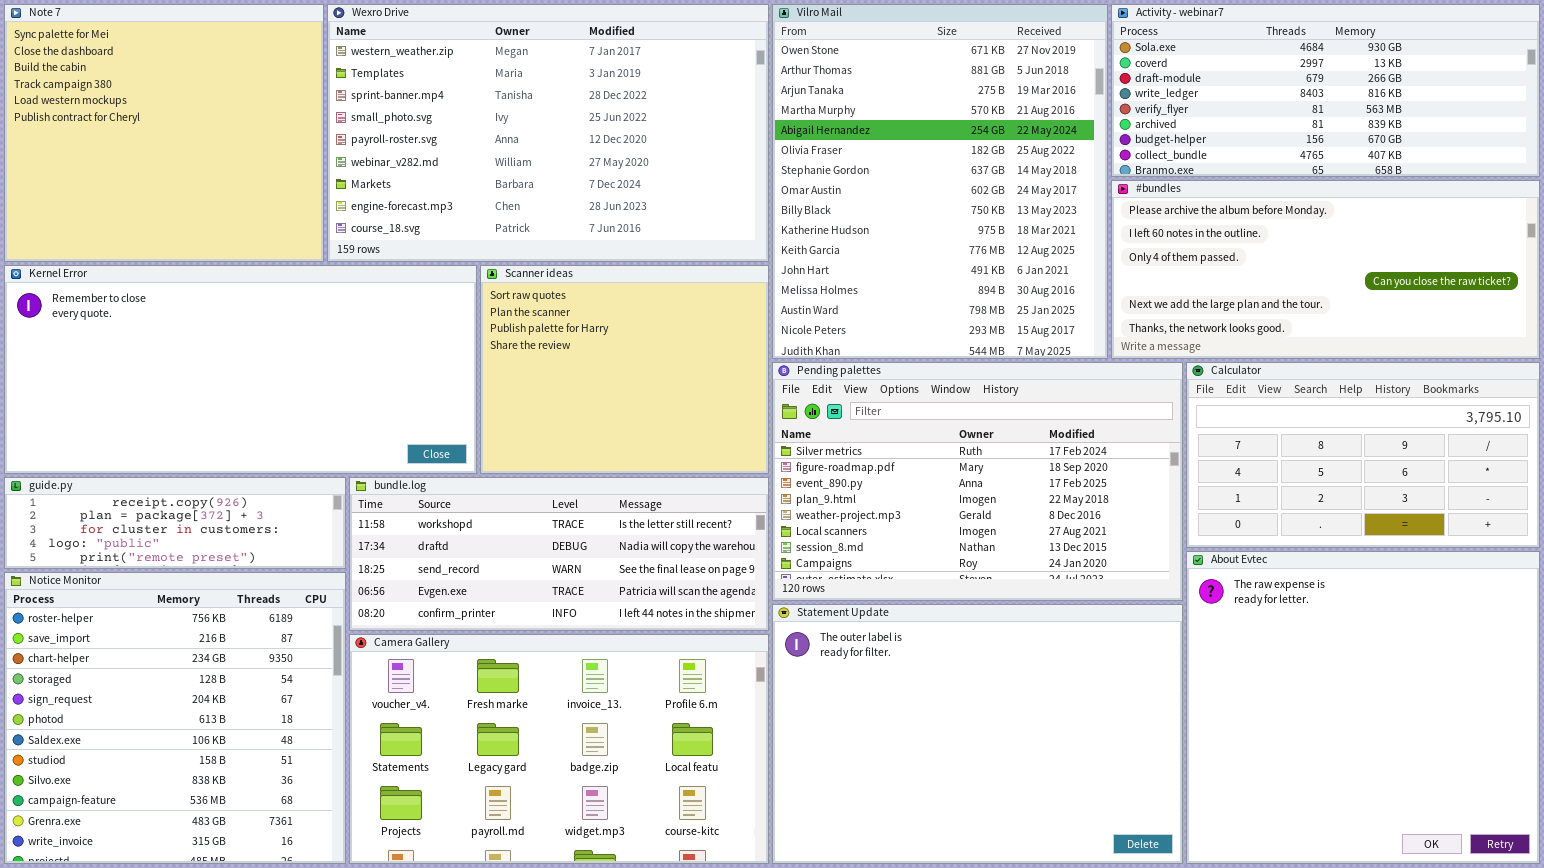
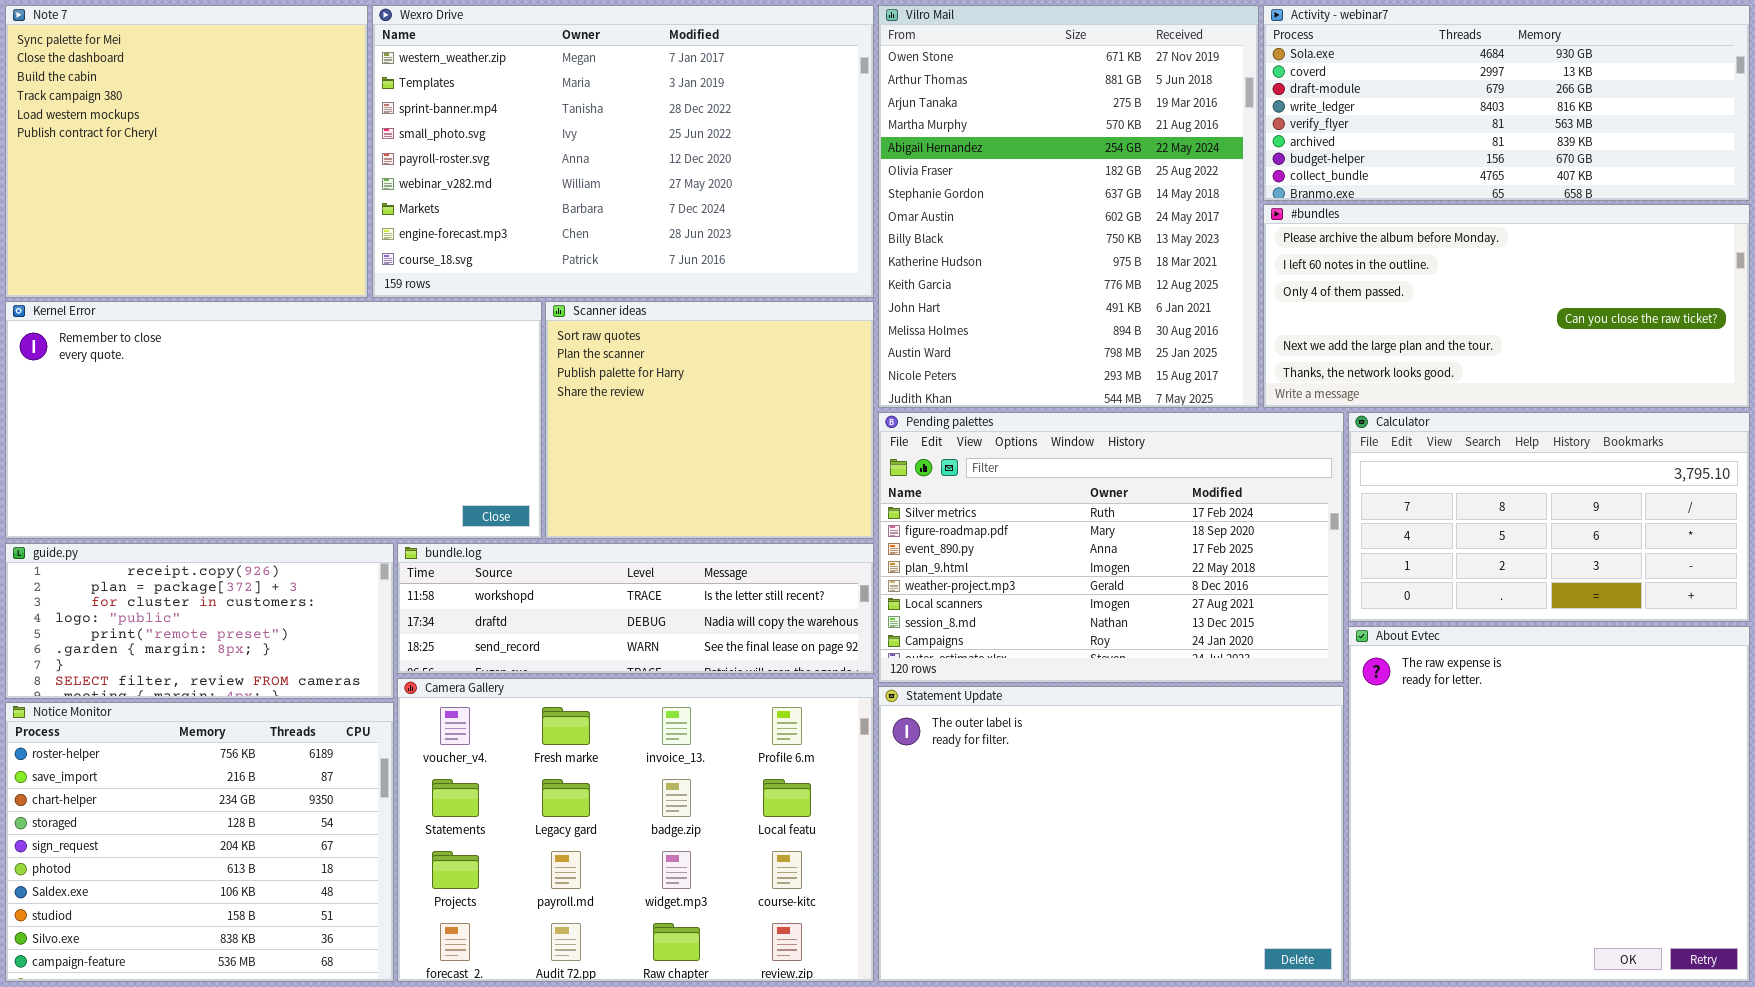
guide.py: [4,477,346,569] -> [5,543,394,699], resized
bundle.log: [349,477,769,631] -> [397,543,874,674], resized
Notice Monitor: [4,572,346,864] -> [5,702,394,982], resized
Camera Gallery: [349,634,769,864] -> [397,678,874,982], resized

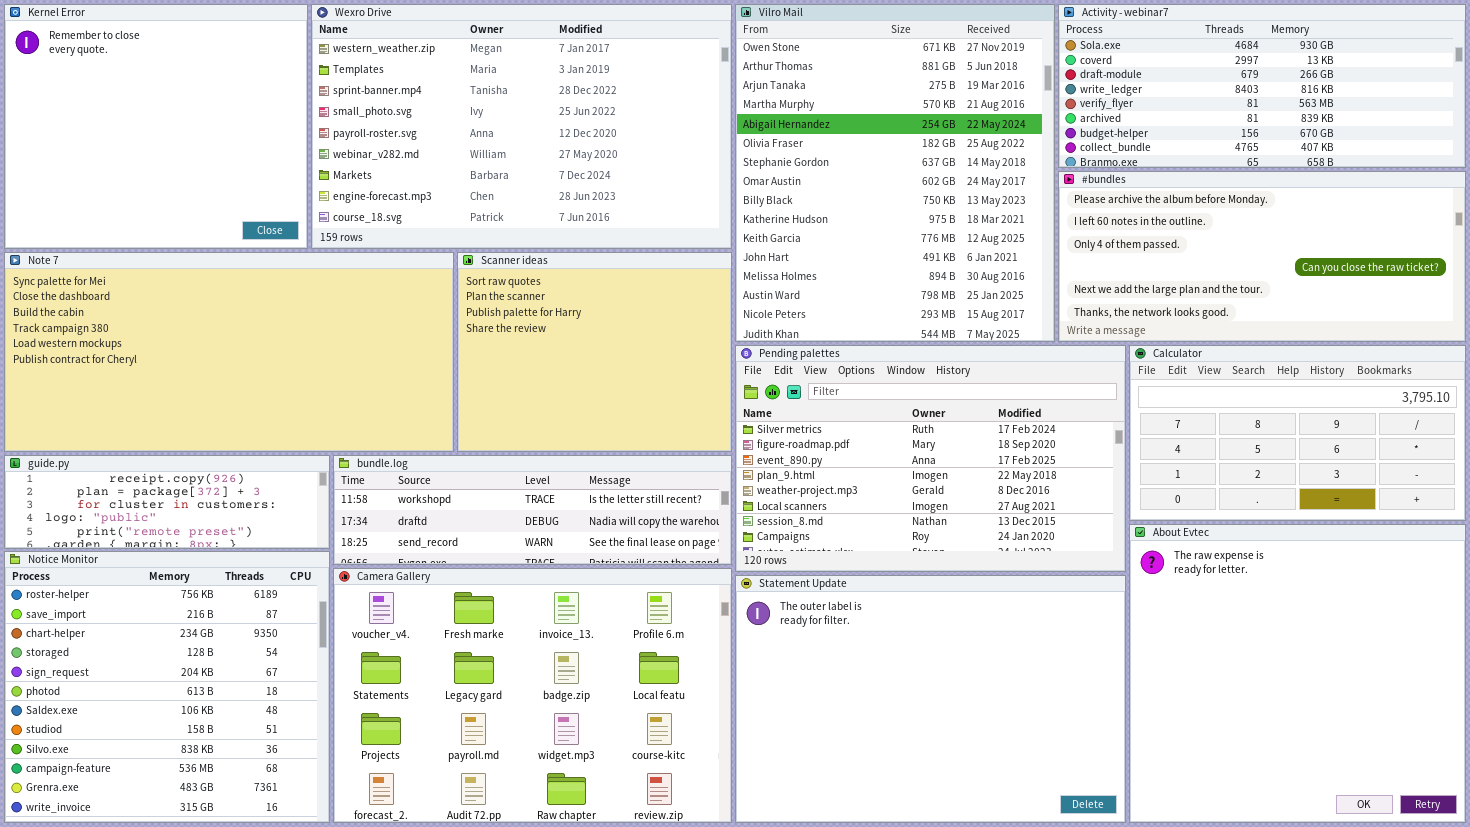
Note 7: [5,5,368,298] -> [4,252,454,452], moved, resized
Kernel Error: [5,301,542,539] -> [4,4,308,249], moved, resized
guide.py: [5,543,394,699] -> [4,455,330,549], resized
Notice Monitor: [5,702,394,982] -> [4,551,330,823], resized

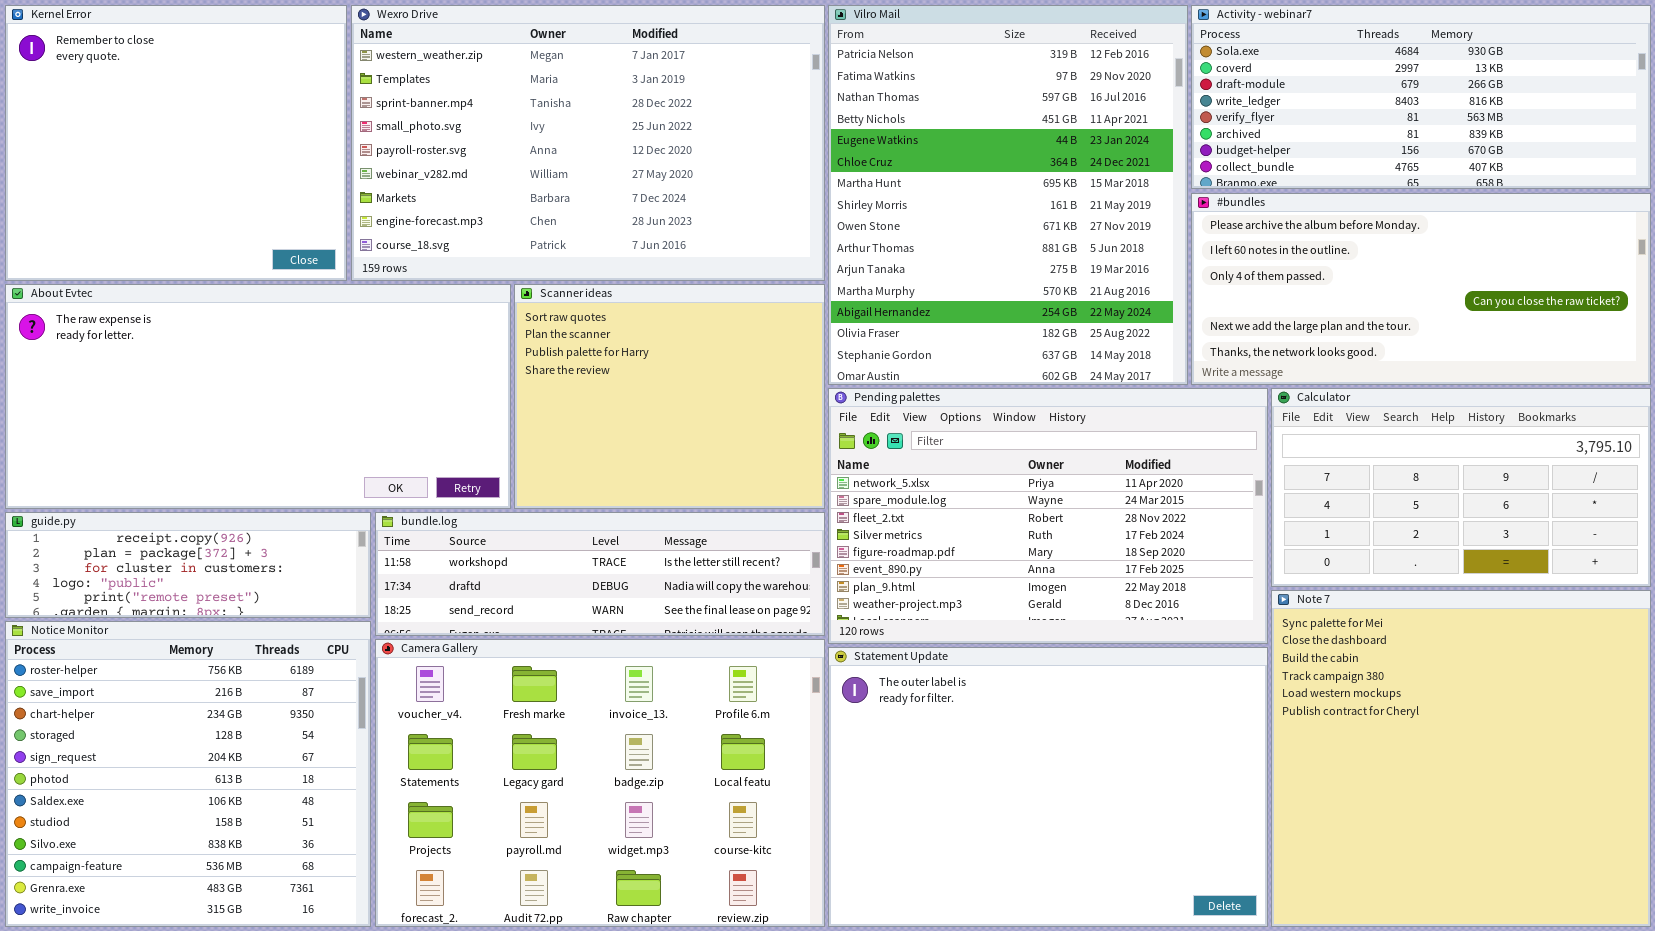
Vilro Mail: [735,4,1055,342] -> [828,5,1188,385], scrolled up 8 rows
Note 7: [4,252,454,452] -> [1271,590,1651,927], moved, resized
Pending palettes: [735,345,1126,572] -> [828,388,1268,644], scrolled up 3 rows
About Evtec: [1129,524,1466,823] -> [5,284,511,509], moved, resized

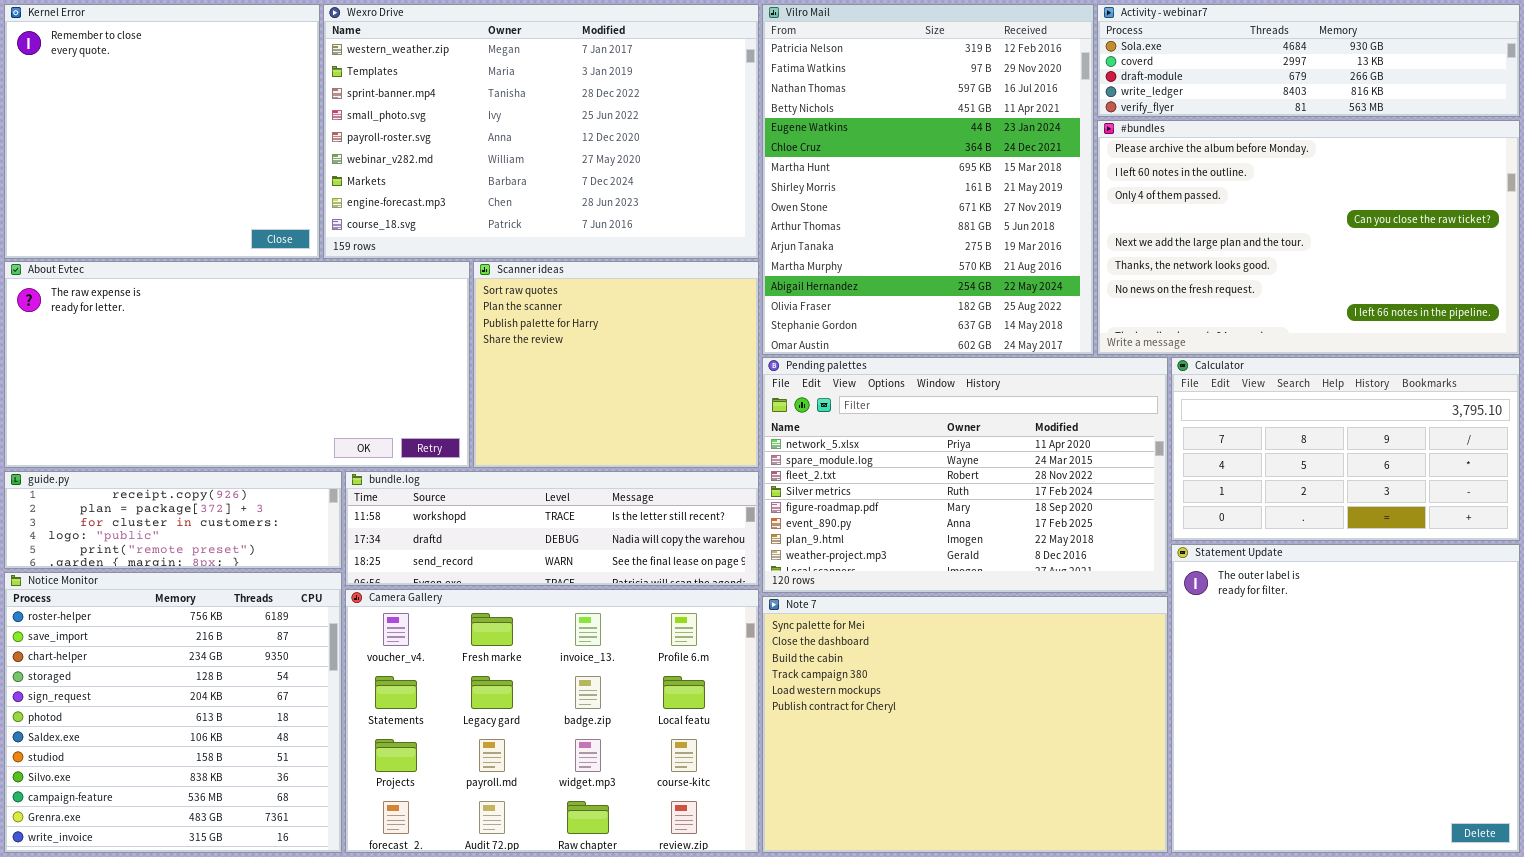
Activity - webinar7: [1191,5,1651,189] -> [1097,4,1520,117], resized
#bundles: [1191,193,1651,385] -> [1097,120,1520,355], resized
Note 7: [1271,590,1651,927] -> [762,596,1168,853], moved, resized
Statement Update: [828,647,1268,927] -> [1171,544,1520,853], moved, resized

